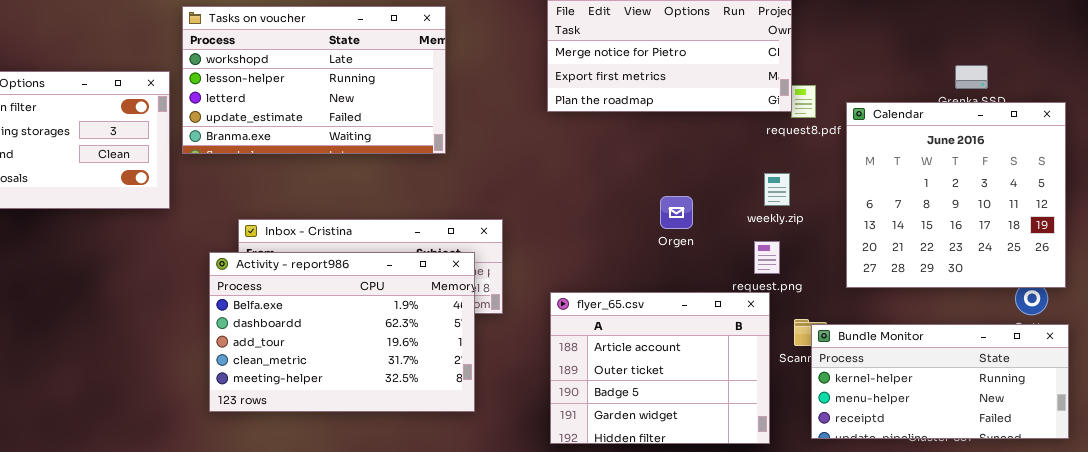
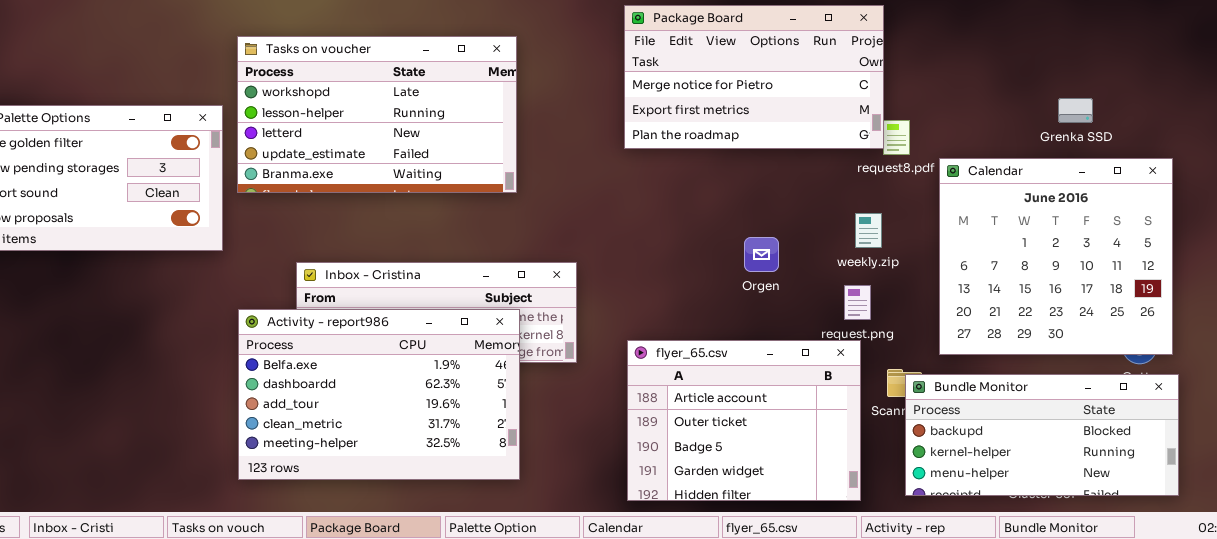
Calendar: [846,102,1066,288] -> [939,158,1173,355], moved
Activity - report986: [209,252,475,412] -> [238,309,520,480], moved
Bundle Monitor: [811,324,1069,439] -> [905,374,1179,496], scrolled up 1 row

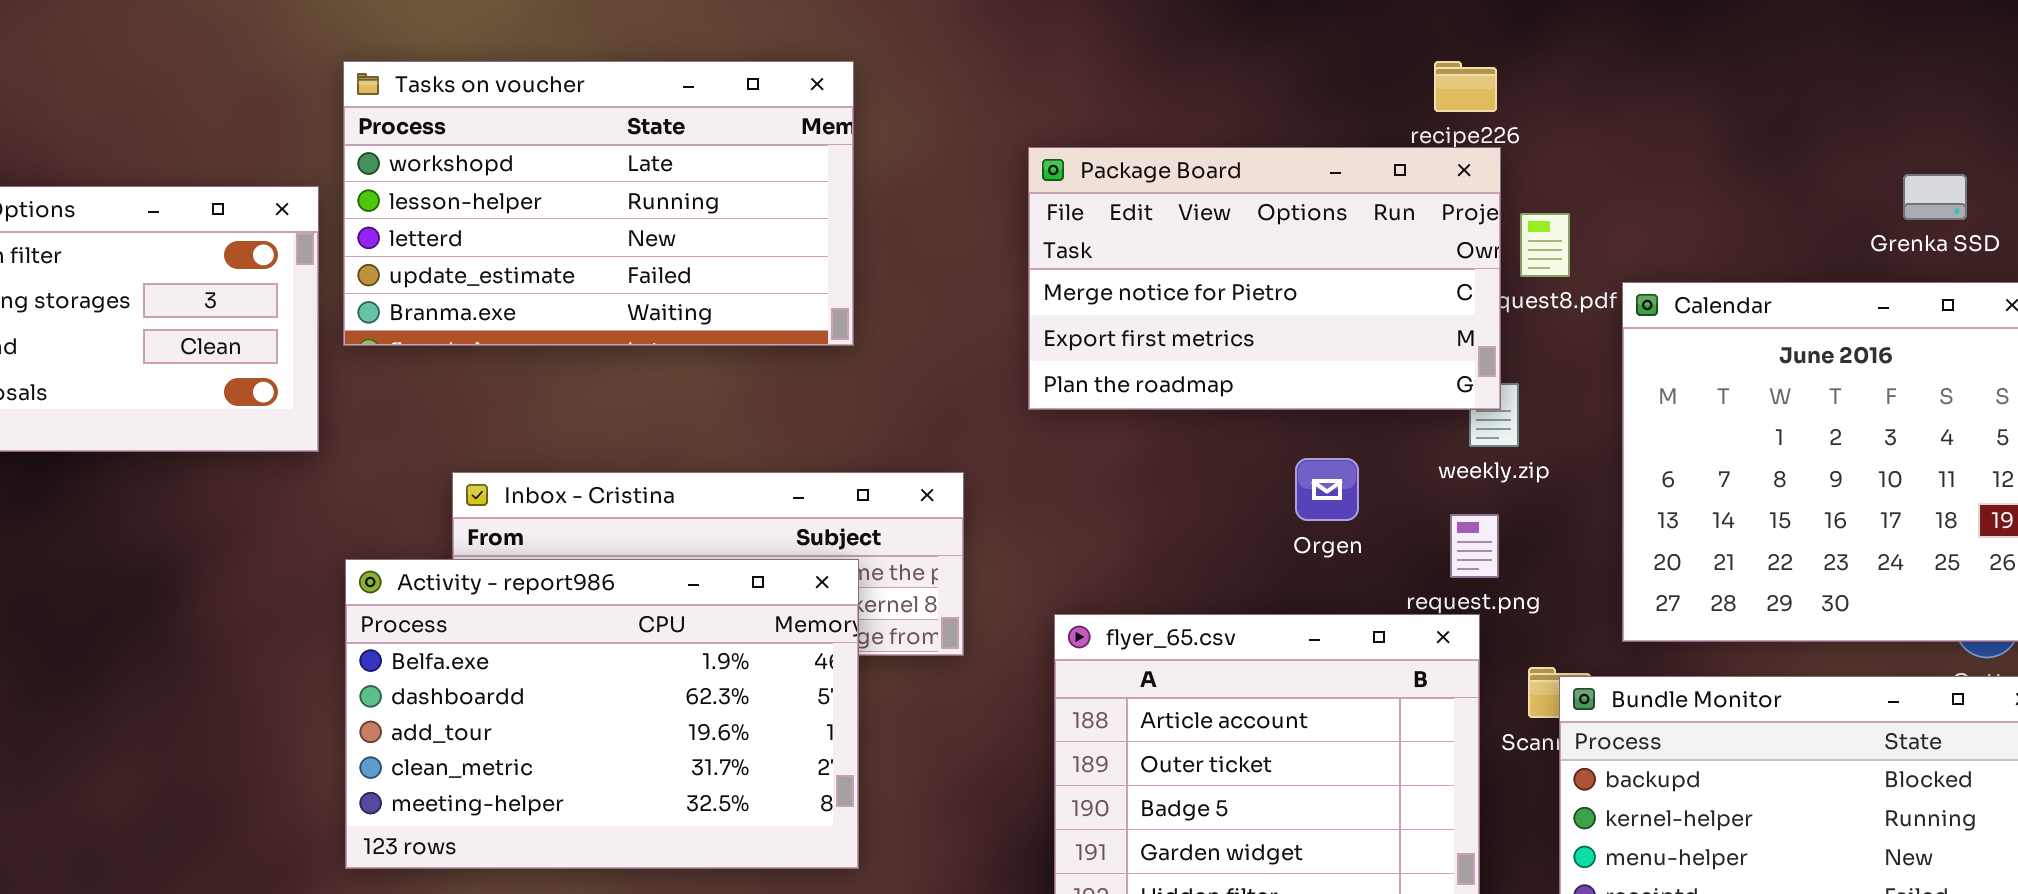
Package Board: [624,5,884,149] -> [1028,147,1501,410], moved
Grenka SSD: [1058,98,1093,123] -> [1903,174,1967,220], moved
Orgen: [744,237,779,272] -> [1295,458,1359,521], moved

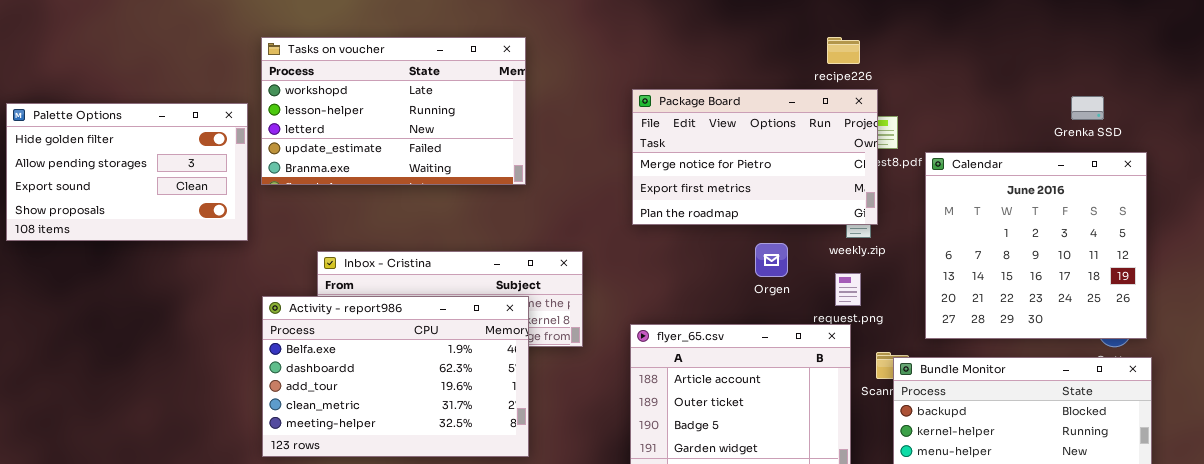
Package Board: [1028,147,1501,410] -> [632,89,878,225], moved

